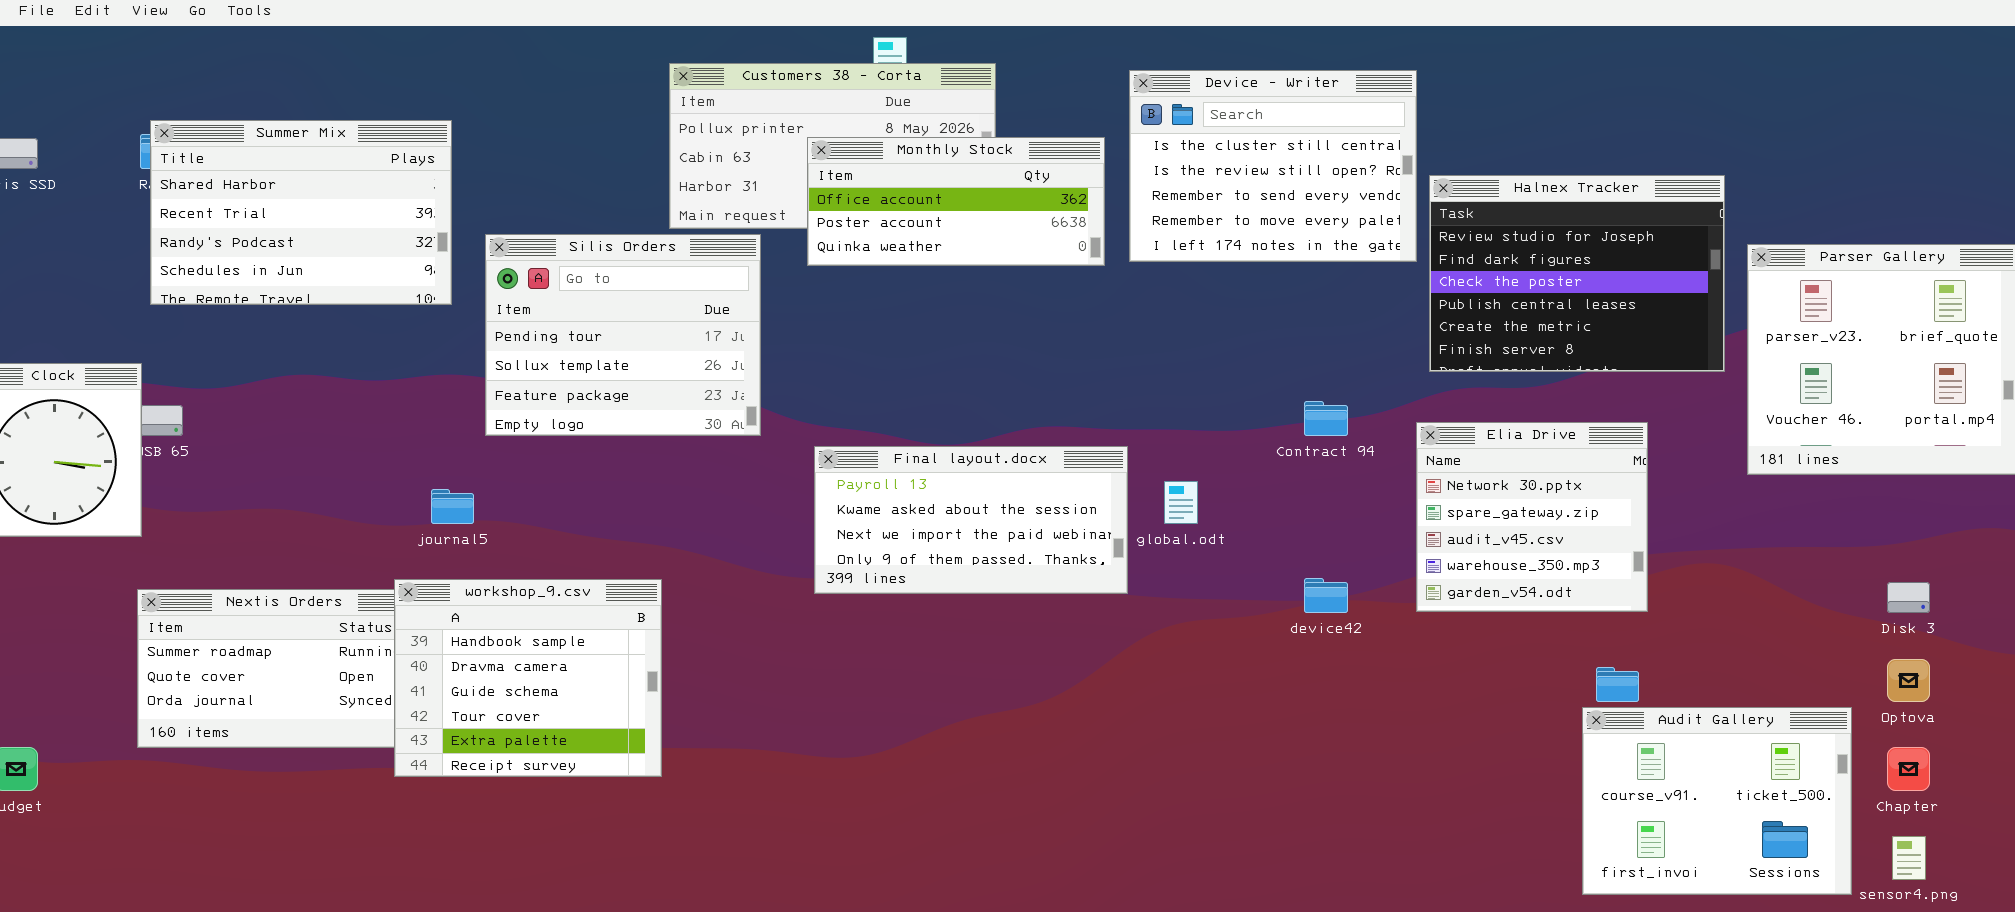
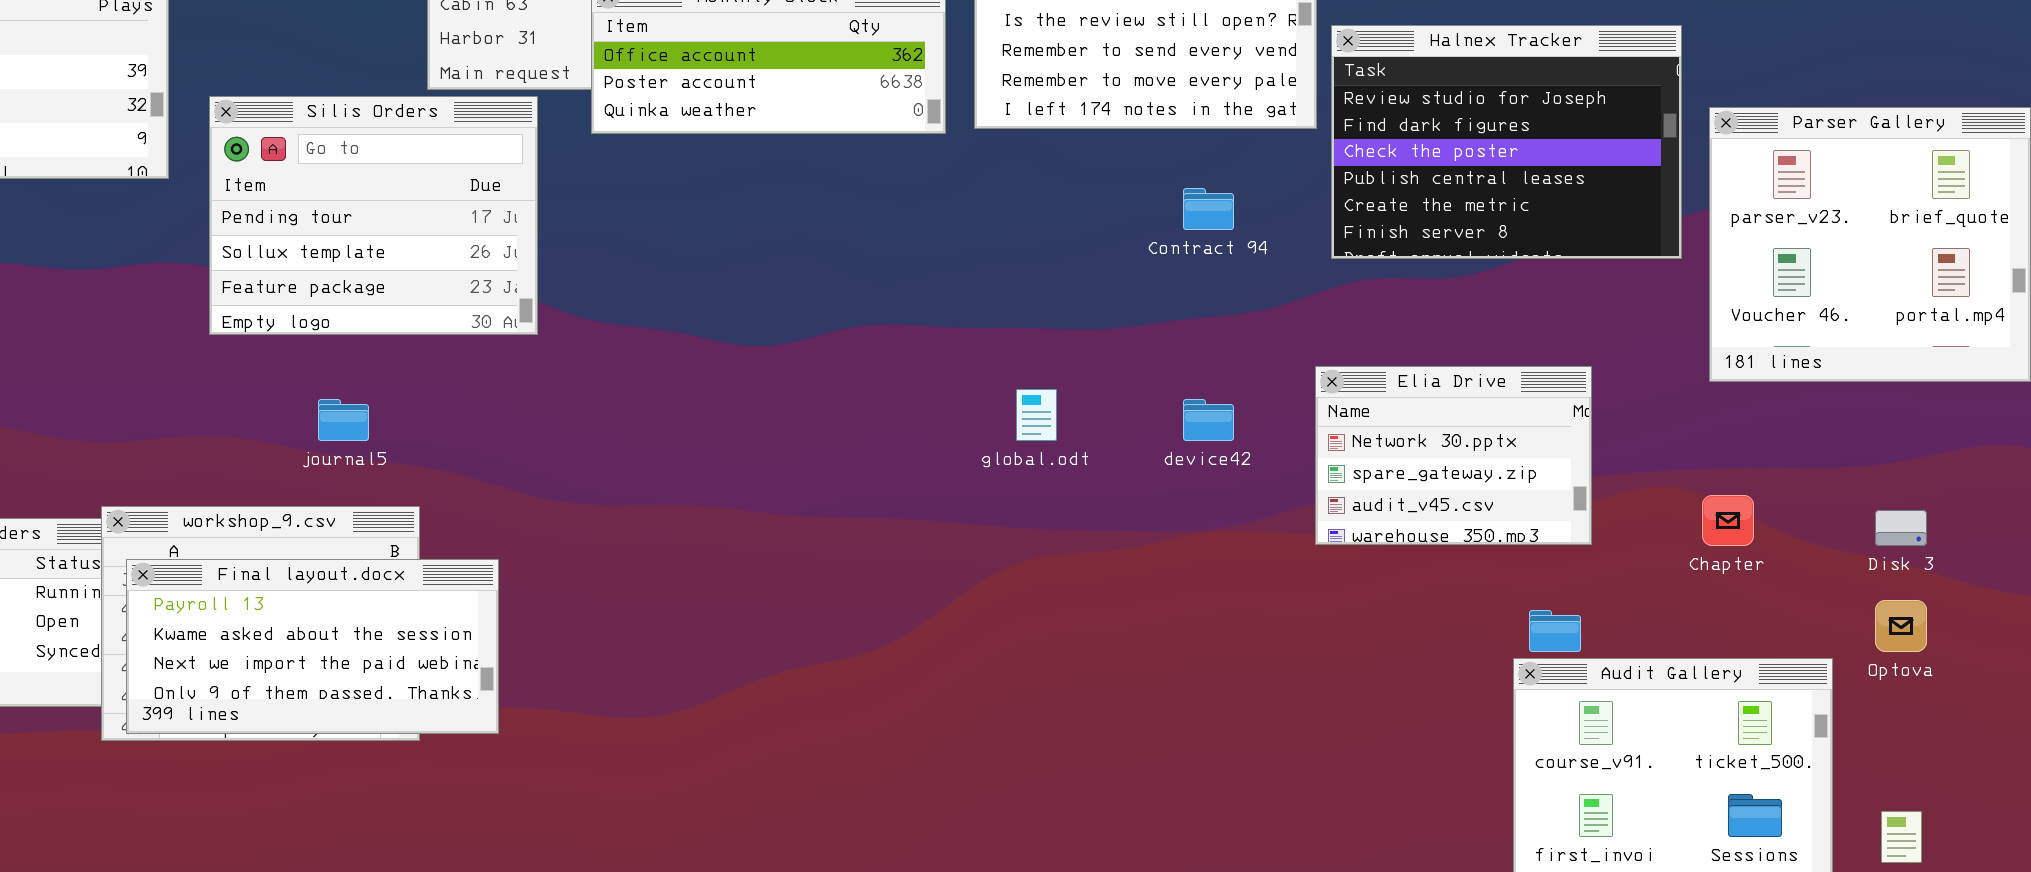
Contract 94: [1304,401,1348,436] -> [1183,188,1234,230], moved
Elia Drive: [1416,422,1648,612] -> [1315,366,1592,545], resized
Final layout.docx: [814,446,1128,594] -> [126,559,499,734], moved
journal5: [431,489,474,524] -> [318,399,369,441], moved
device42: [1304,578,1348,613] -> [1183,399,1234,441], moved
Chapter: [1887,747,1930,791] -> [1702,495,1754,546], moved

